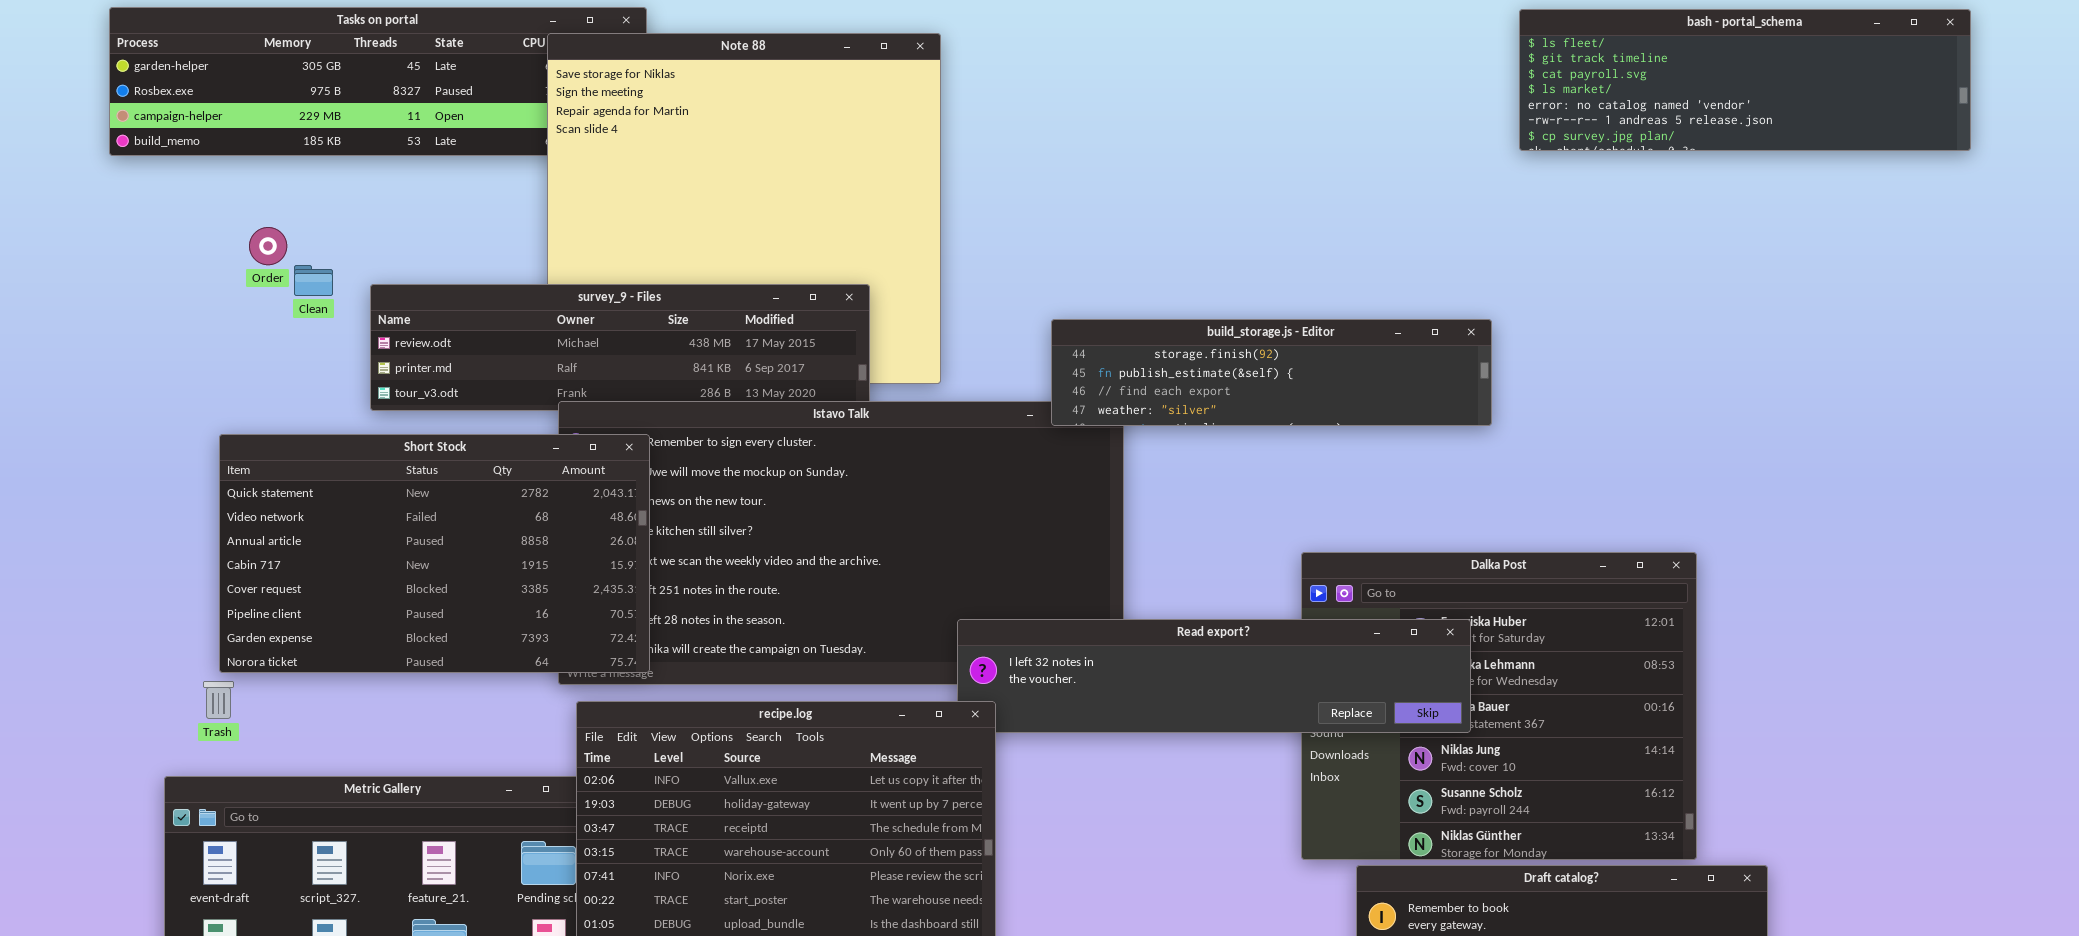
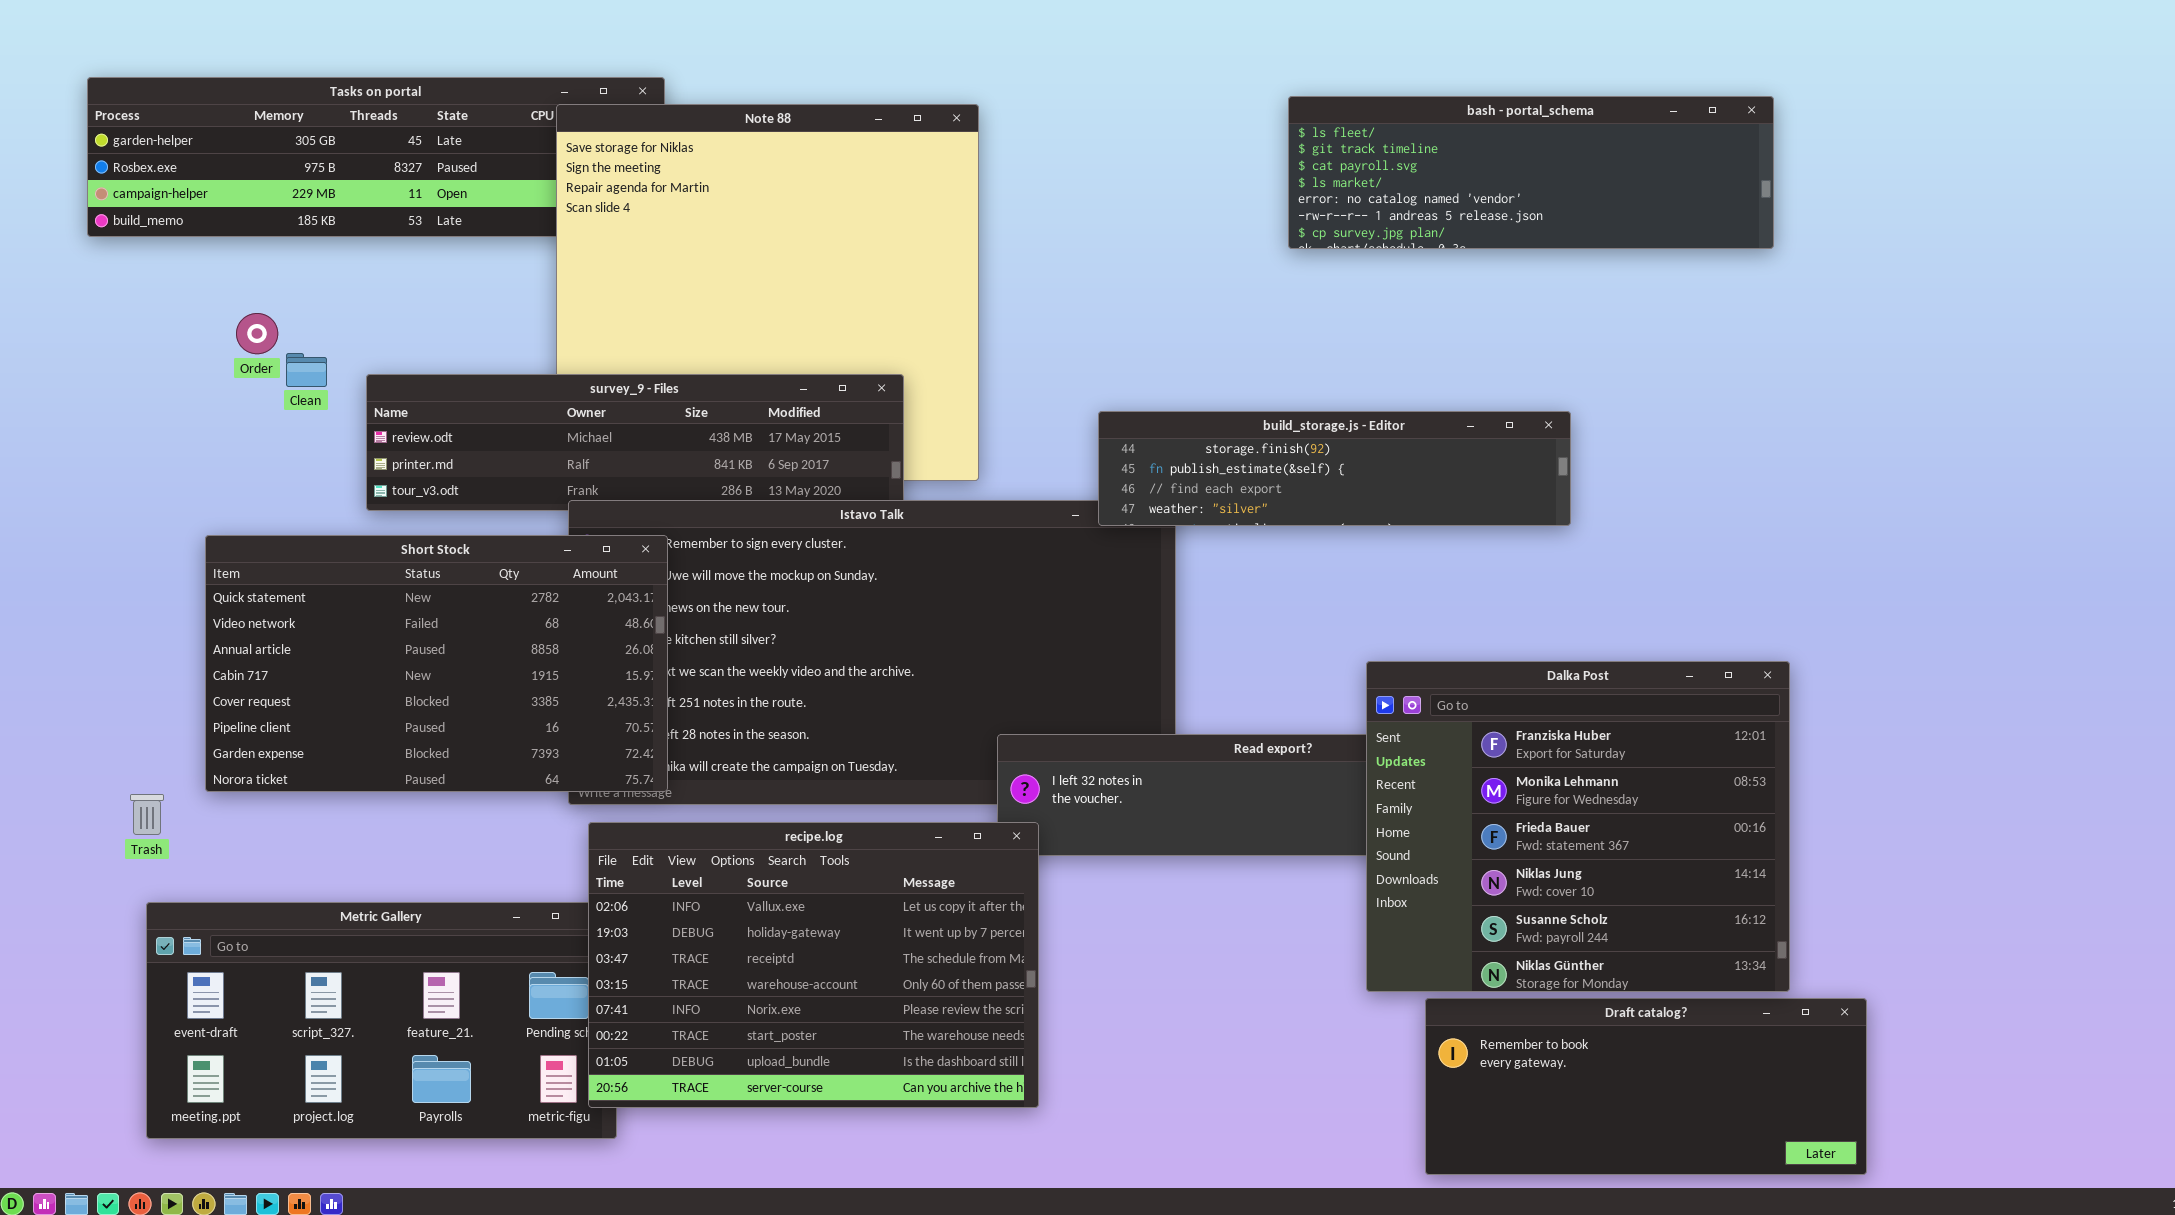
bash - portal_schema: [1519,9,1971,151] -> [1288,96,1774,249], moved
Dalka Post: [1301,552,1697,860] -> [1366,661,1790,992], raised
Trash: [203,681,234,719] -> [130,794,164,835], moved

